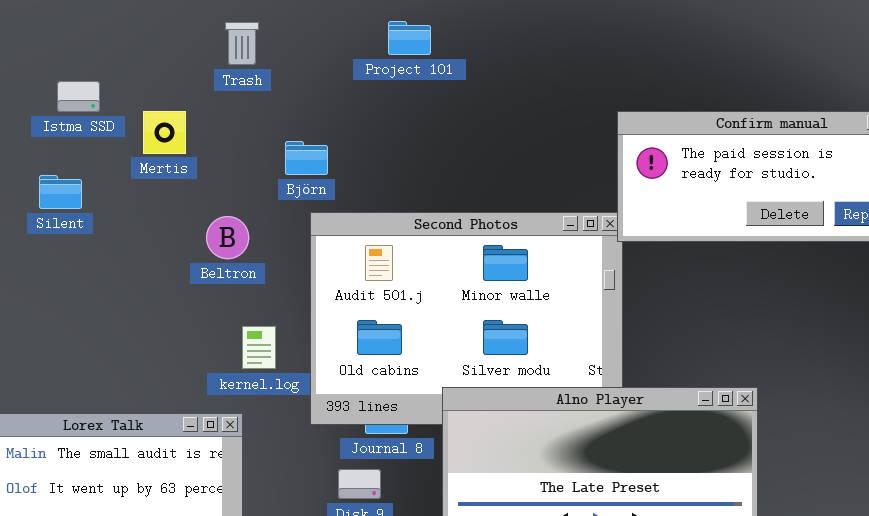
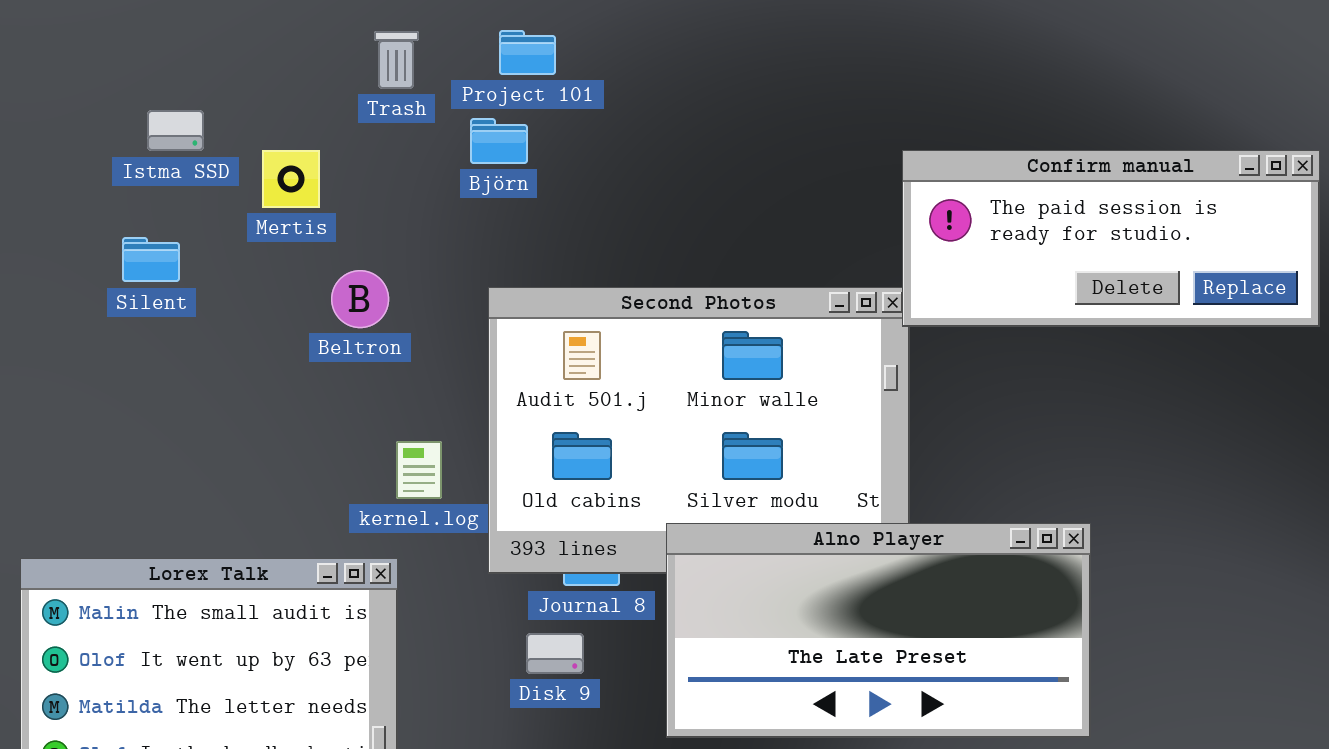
Project 101: [388,21,431,55] -> [499,30,556,75], moved
Björn: [285,141,328,175] -> [470,118,528,164], moved
Beltron: [206,216,249,259] -> [331,270,389,328], moved

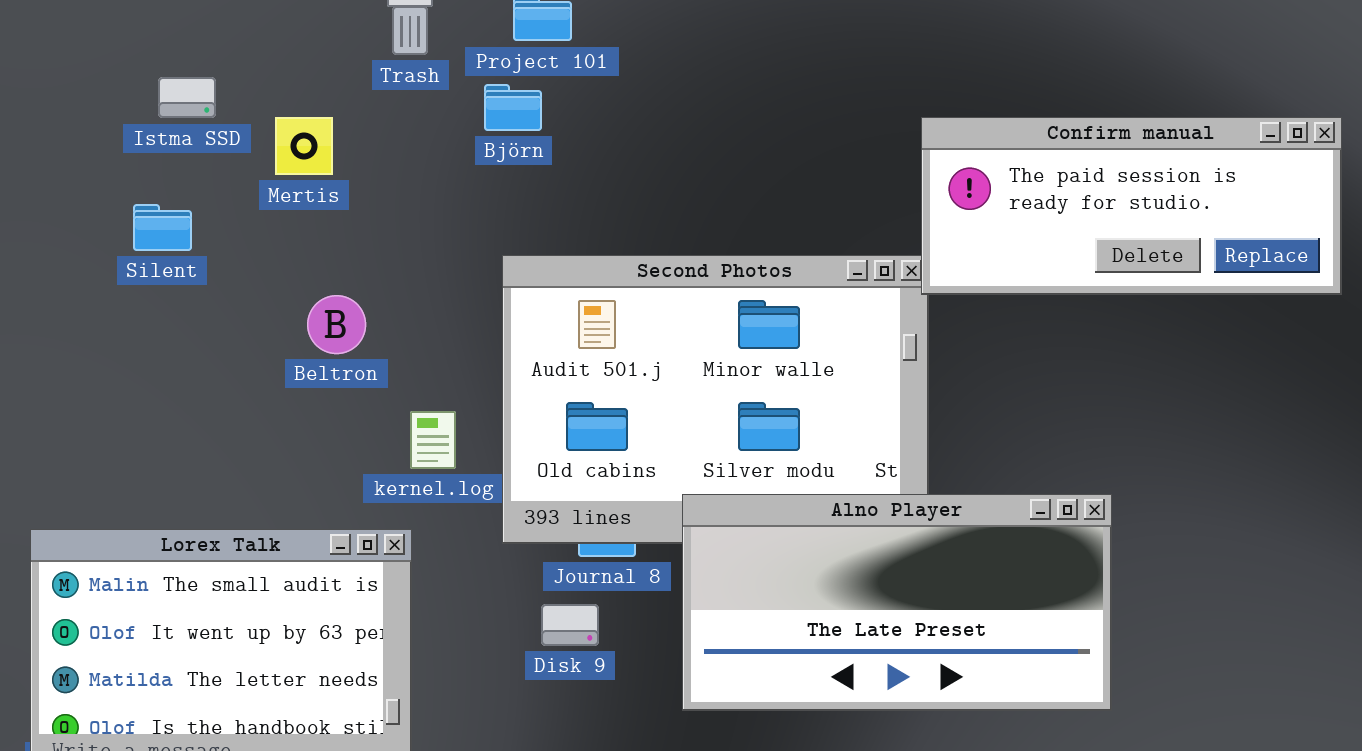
Beltron: [331,270,389,328] -> [307,295,366,354], moved

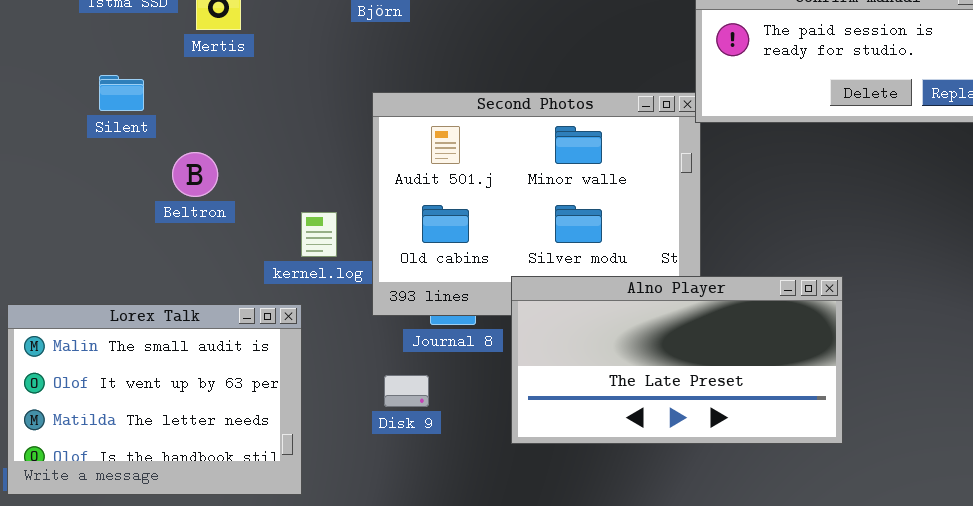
Silent: [133,204,192,251] -> [99,75,144,111], moved
Beltron: [307,295,366,354] -> [172,152,218,197], moved
Disk 9: [541,604,599,646] -> [384,375,429,407], moved

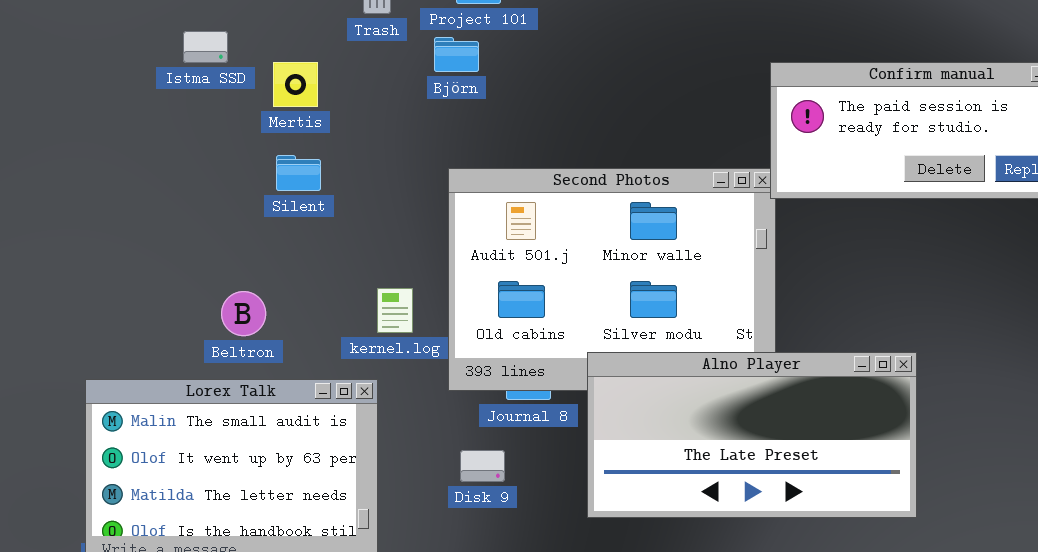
Silent: [99,75,144,111] -> [276,155,321,191], moved
Beltron: [172,152,218,197] -> [221,291,266,336], moved

